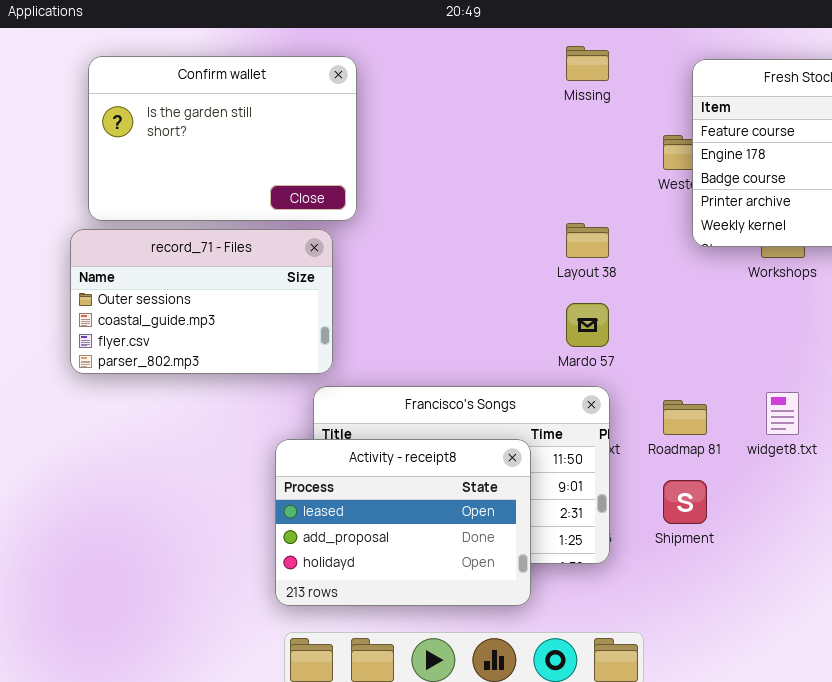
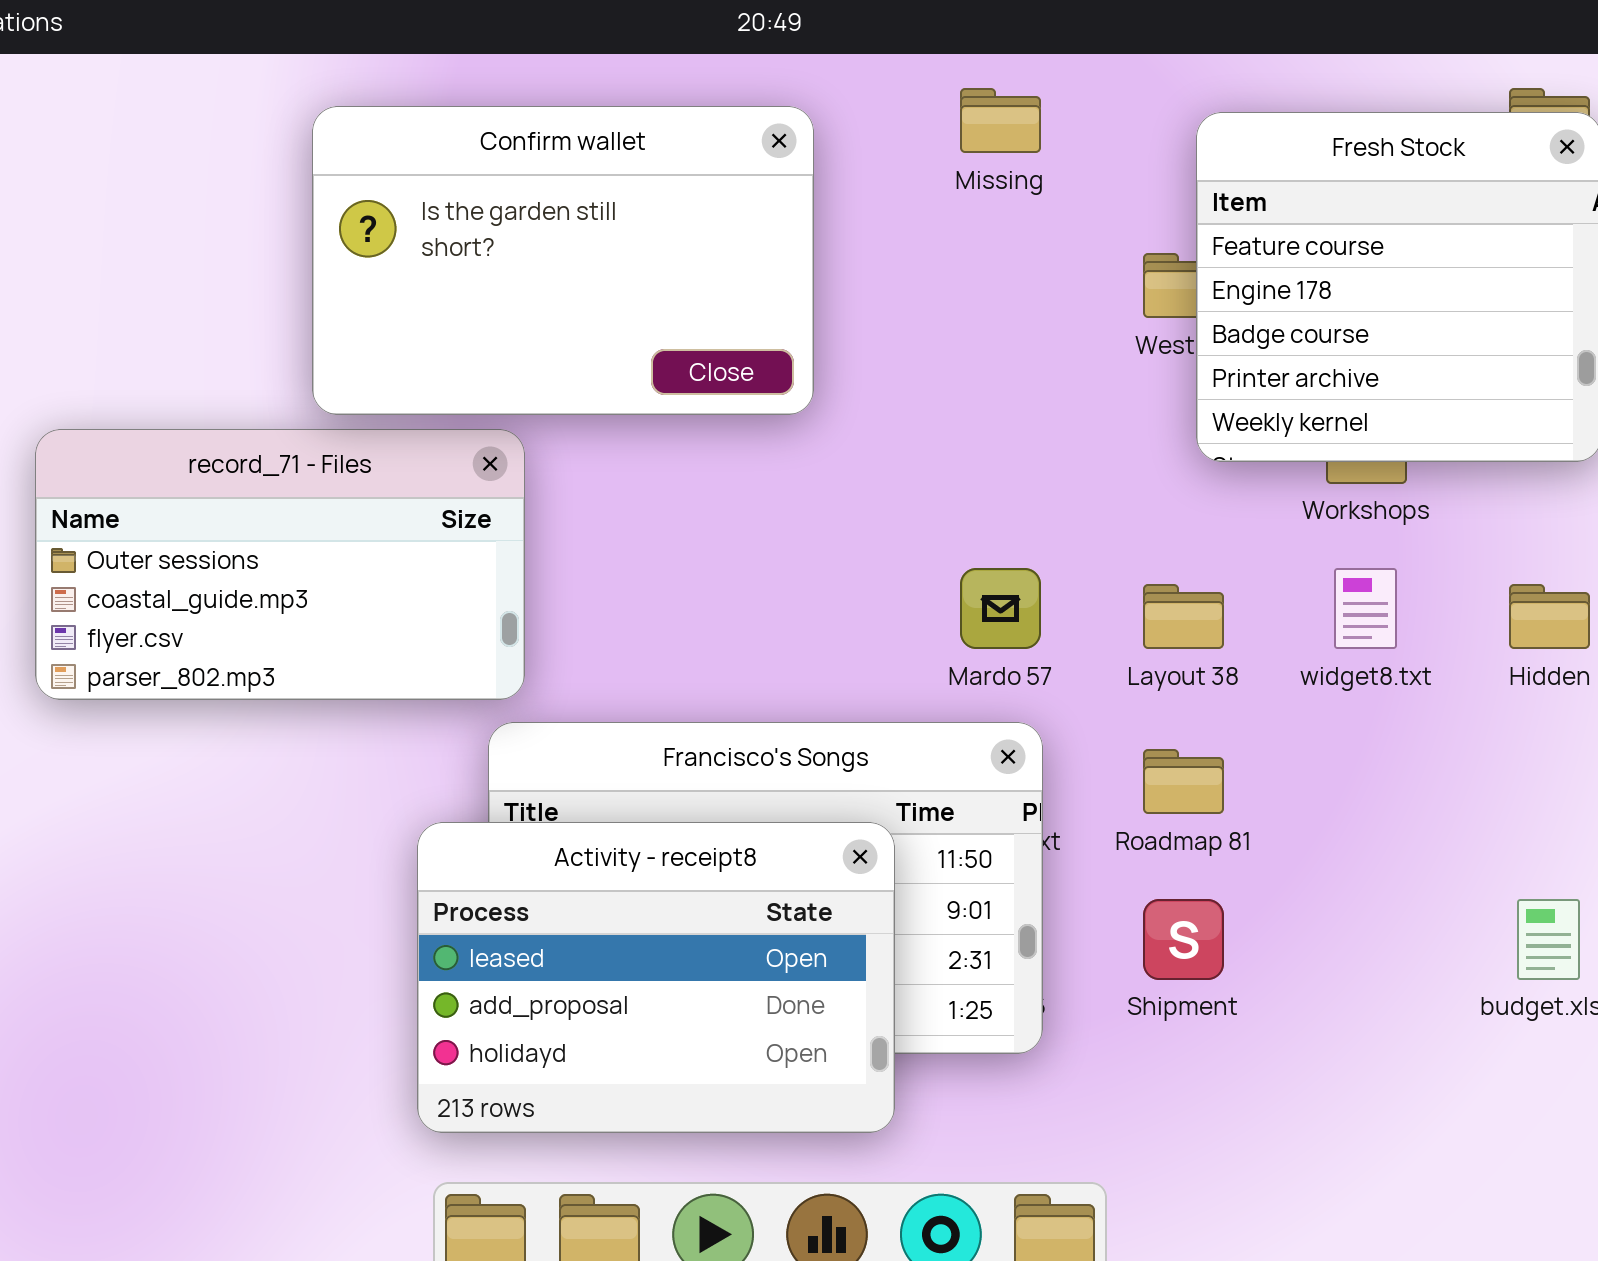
Confirm wallet: [88,56,357,221] -> [312,106,814,415], moved
Layout 38: [566,223,609,258] -> [1143,584,1224,649], moved
widget8.txt: [766,392,799,435] -> [1334,568,1397,649], moved

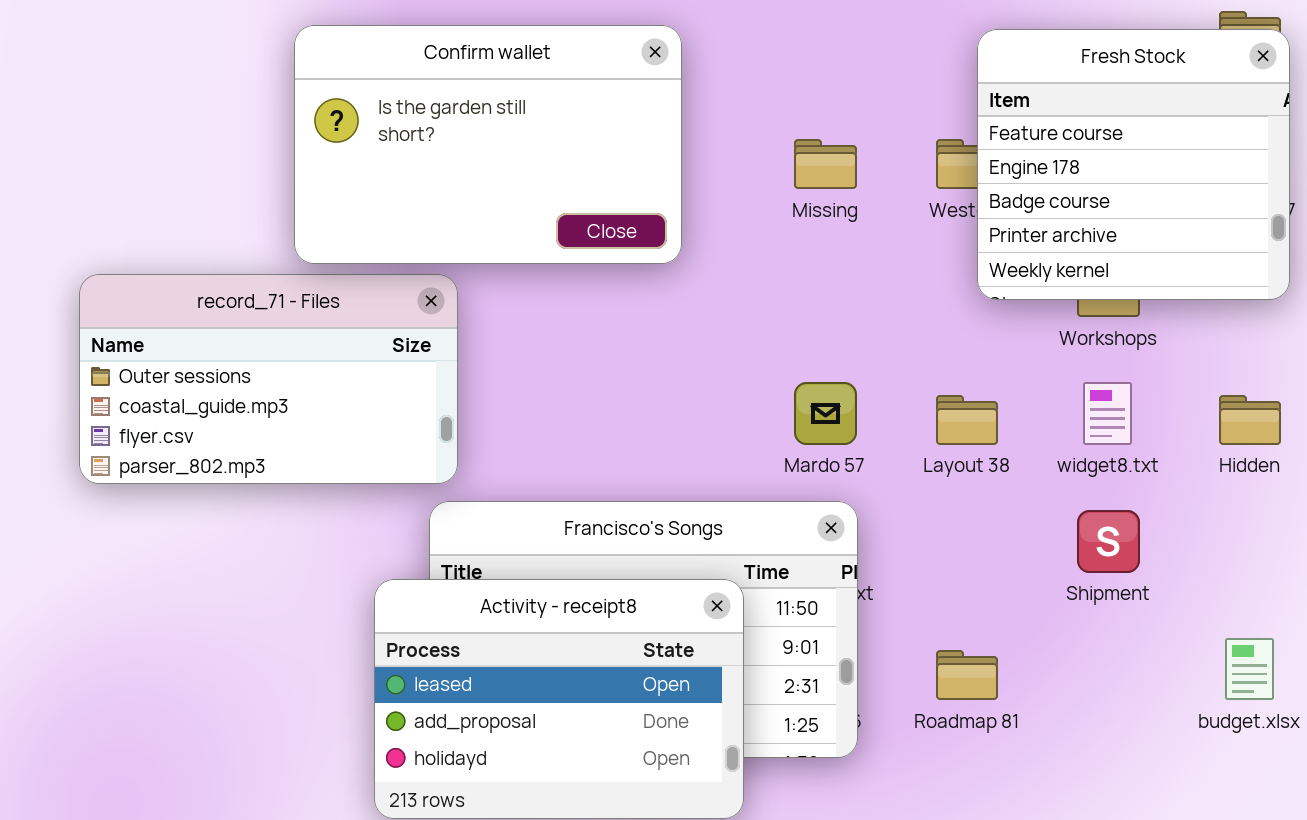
Missing: [960,88,1041,153] -> [794,139,857,189], moved
Roadmap 81: [1143,749,1224,814] -> [936,650,998,700], moved
Shipment: [1143,899,1224,980] -> [1077,510,1140,573], moved

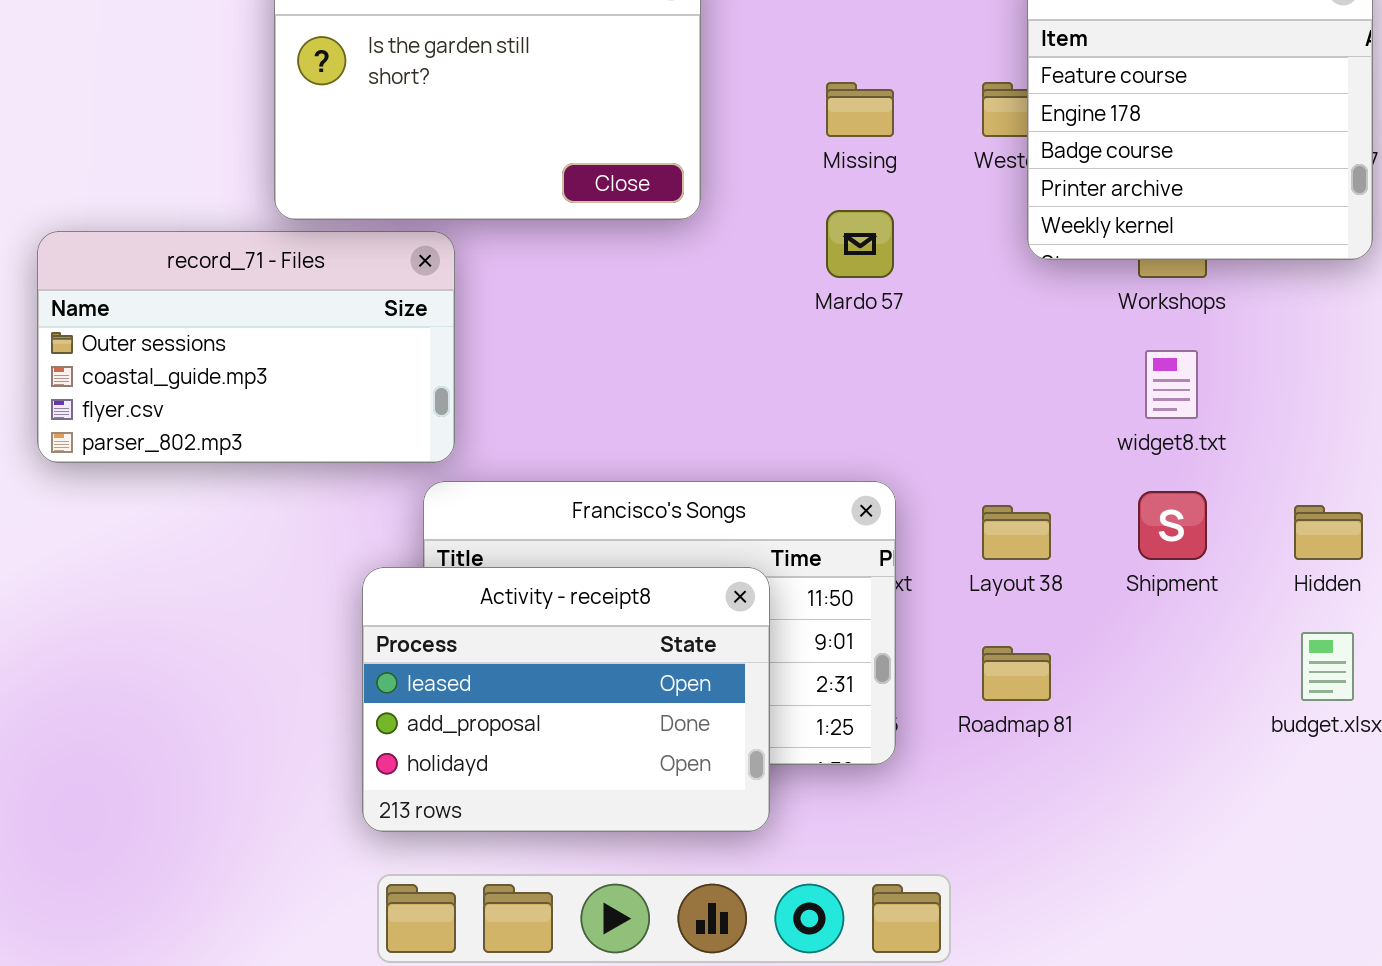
Mardo 57: [794,382,857,445] -> [826,210,894,278], moved
Layout 38: [936,395,998,445] -> [982,505,1051,560], moved
Hidden: [1219,395,1281,445] -> [1294,505,1363,560], moved

